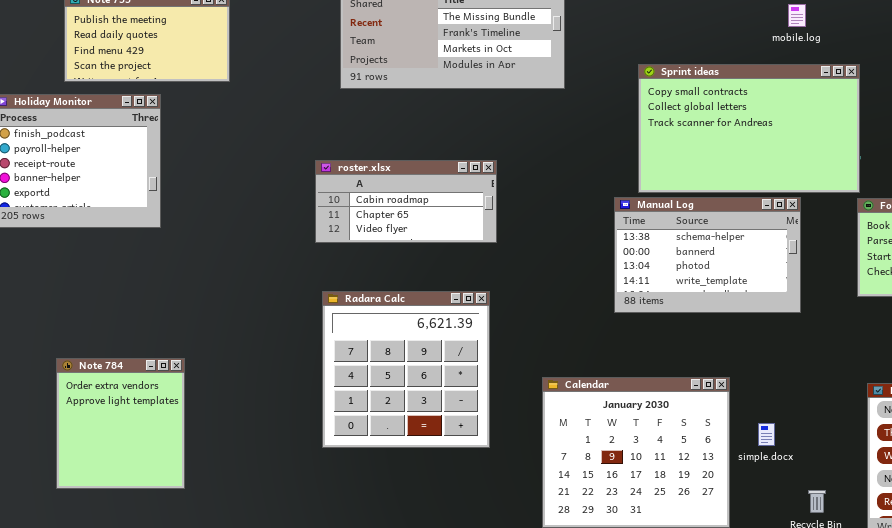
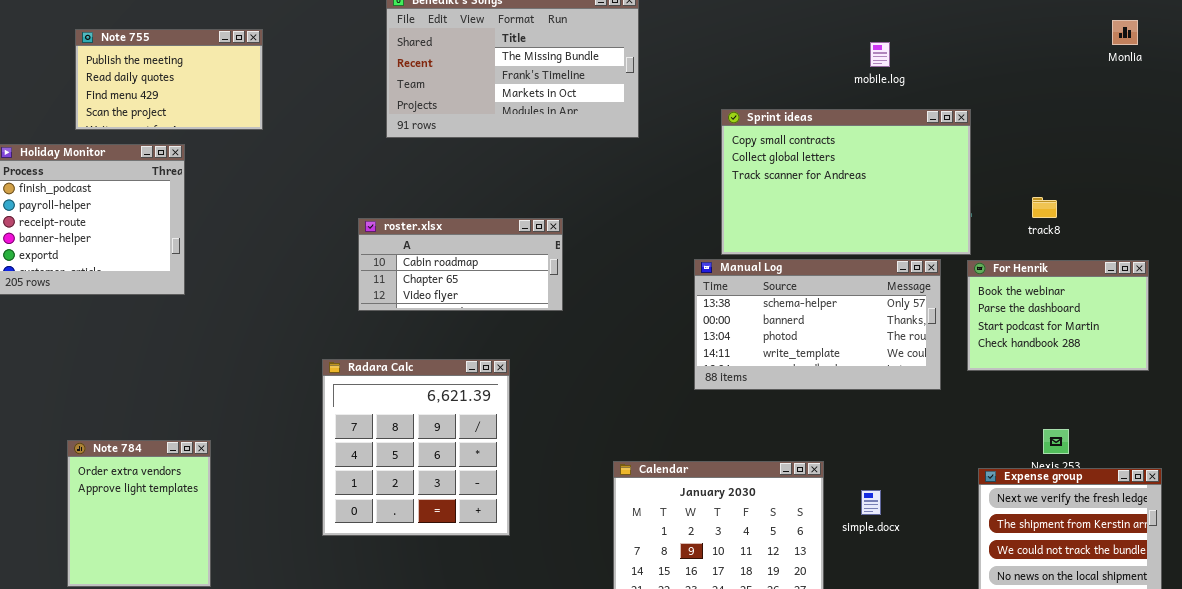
mobile.log: [788,4,806,27] -> [870,42,890,67], moved
Manual Log: [614,197,801,313] -> [694,259,941,390], resized
Radara Calc: [322,291,490,448] -> [322,359,510,536], moved
simple.docx: [758,423,775,446] -> [861,490,881,515], moved

